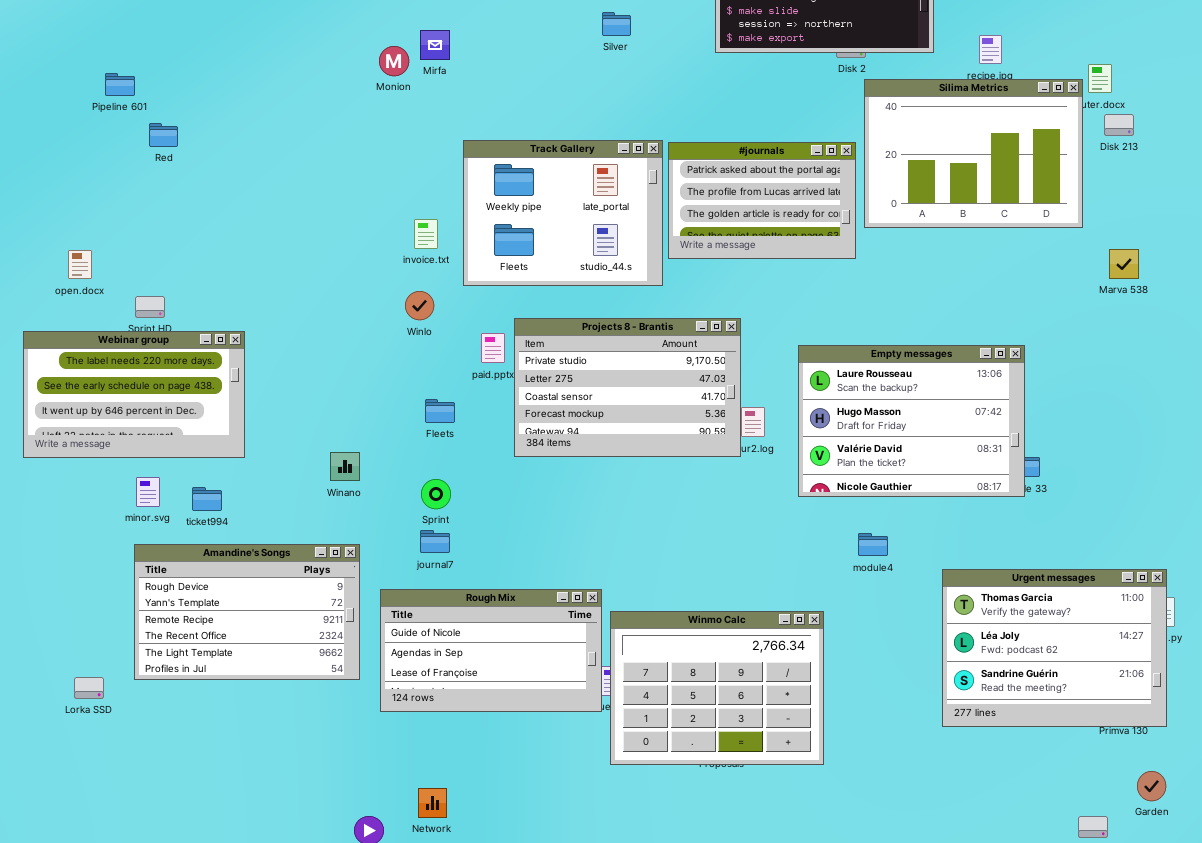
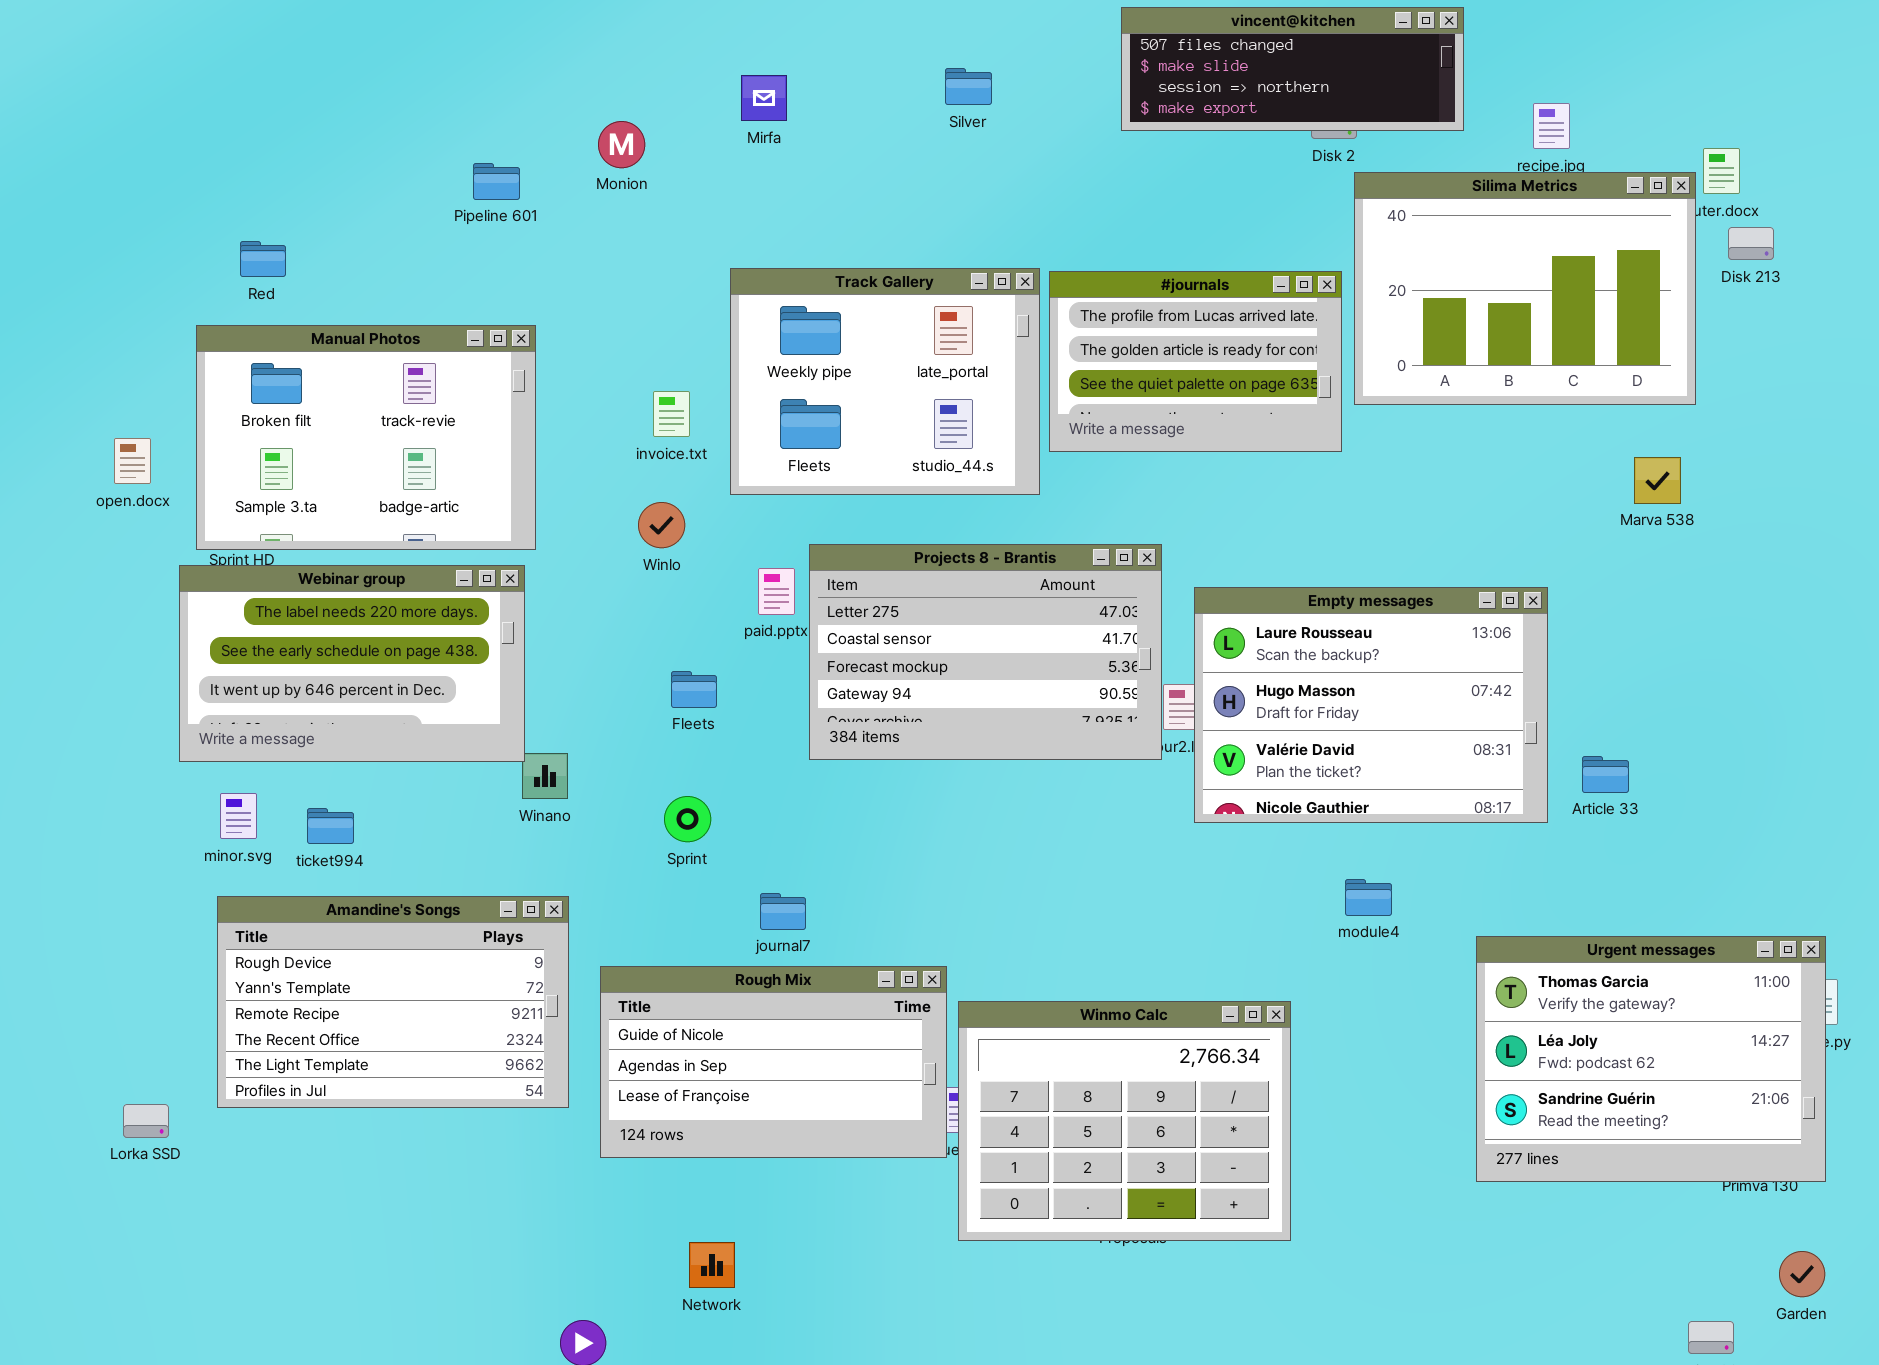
Mirfa: [420,30,450,60] -> [741,75,787,121], moved
Pipeline 601: [105,73,135,96] -> [473,163,520,200], moved
#journals: [668,142,856,259] -> [1049,271,1342,452], scrolled down 1 row
Manual Photos: none -> [196,325,536,550], opened
Marva 538: [1109,249,1139,279] -> [1634,457,1681,504], moved
Projects 8 - Brantis: [514,318,741,457] -> [809,544,1162,760], scrolled down 1 row
Webinar group: [23,331,245,458] -> [179,565,525,762], moved
Empty messages: [798,345,1025,497] -> [1194,587,1548,823], moved
journal7: [420,530,450,553] -> [760,893,806,930], moved
Network: [418,788,447,818] -> [689,1242,735,1288], moved

